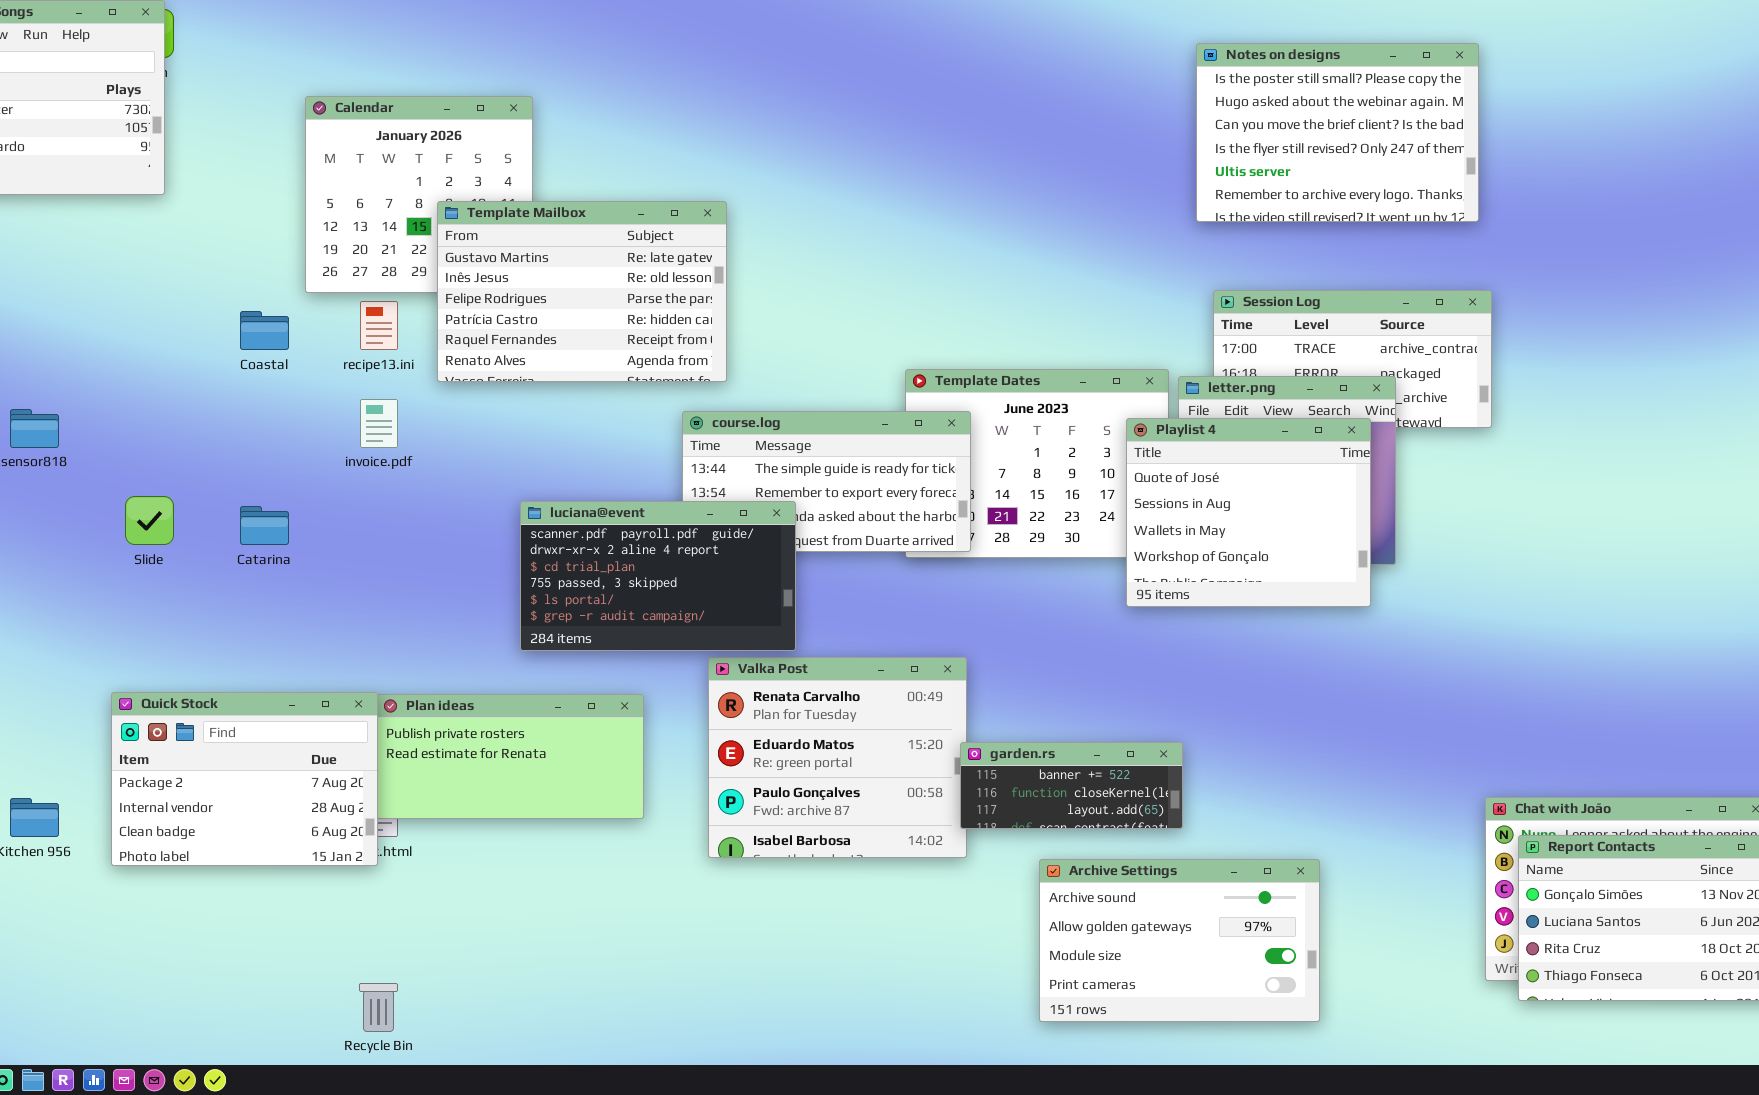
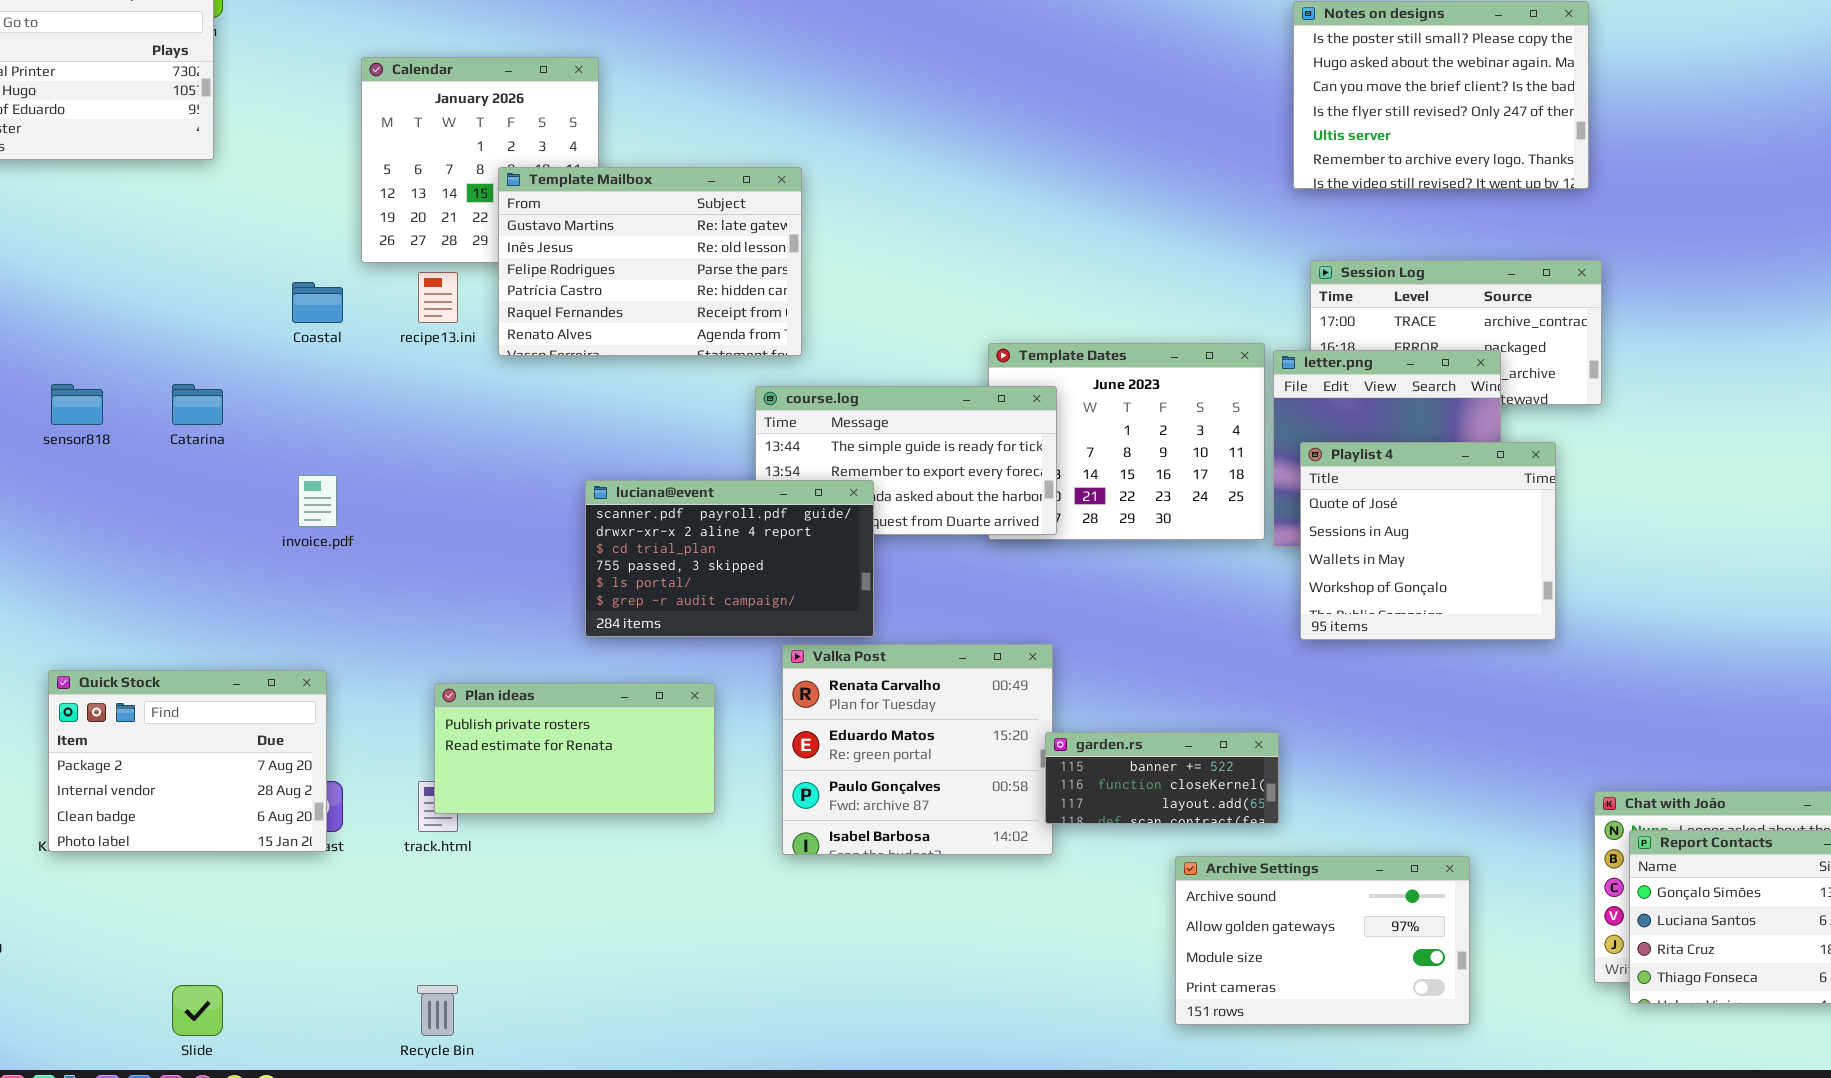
invoice.pdf: [360,399,398,448] -> [298,475,337,527], moved
Playlist 4: [1126,418,1371,607] -> [1300,442,1556,640], moved
Slide: [125,496,174,545] -> [172,985,223,1036], moved
Catarina: [240,506,289,545] -> [172,384,223,425], moved
Quick Stock: [111,692,378,866] -> [48,670,327,852], moved
Archive Settings: [1039,859,1320,1022] -> [1175,856,1470,1025], moved

